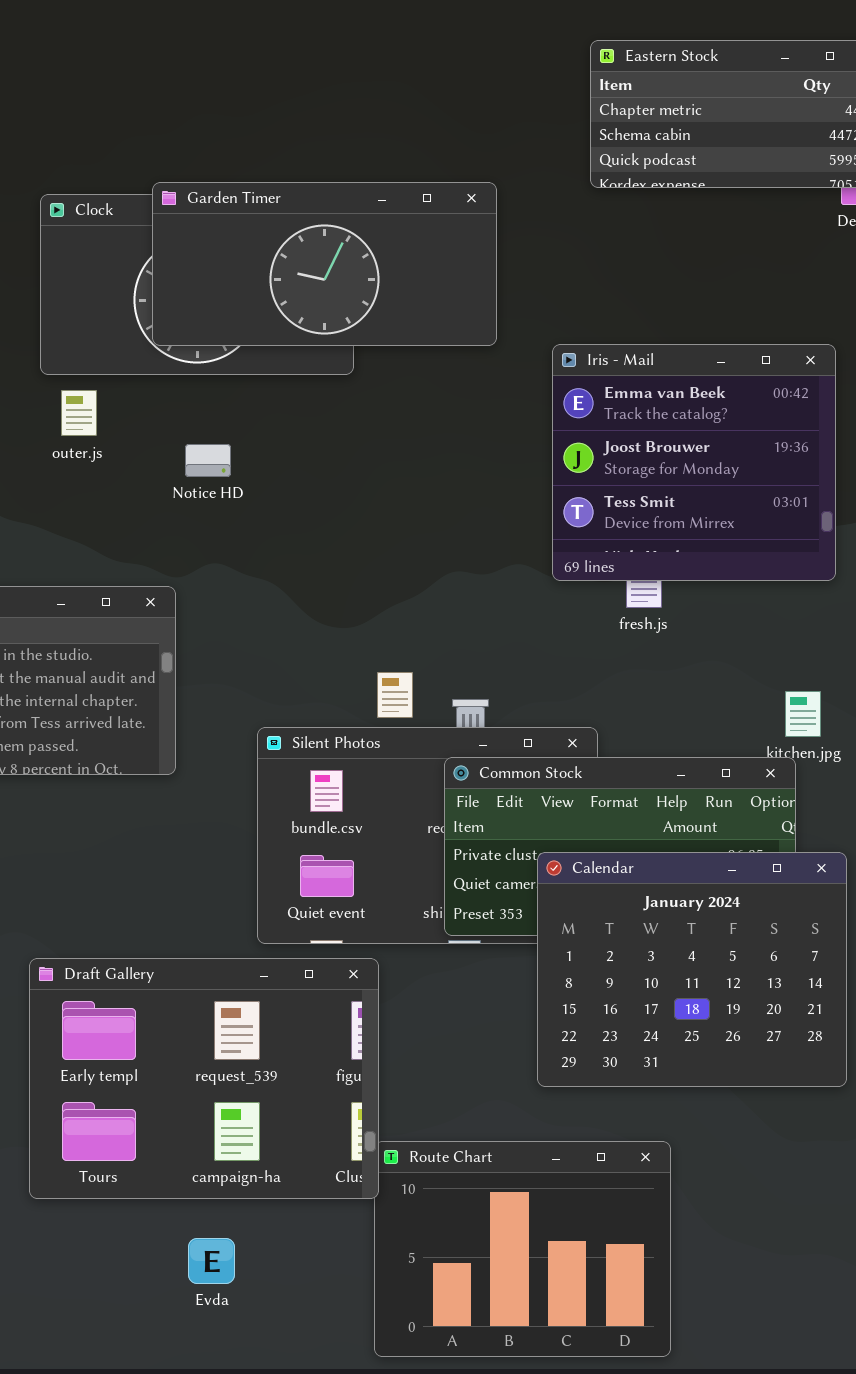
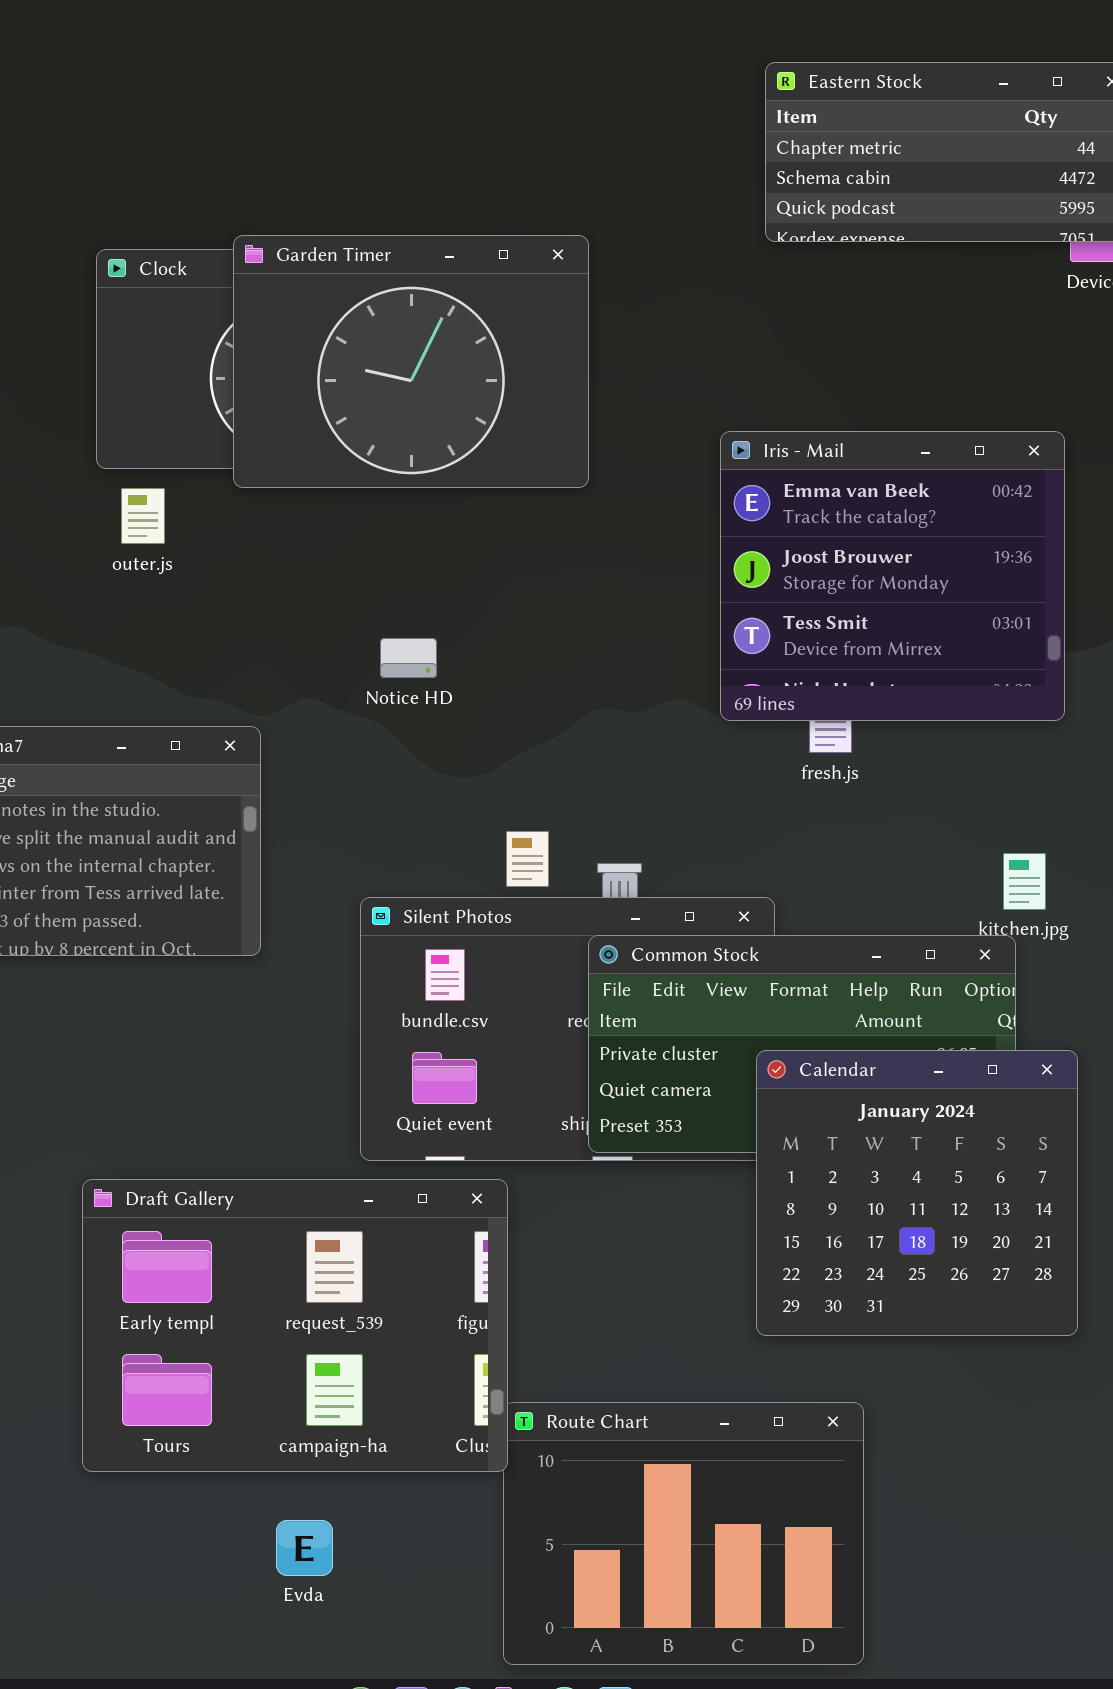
Garden Timer: [152,182,497,346] -> [233,235,589,488], resized
Notice HD: [185,444,231,477] -> [380,638,437,678], moved
Calendar: [537,852,847,1087] -> [756,1050,1078,1336], resized

